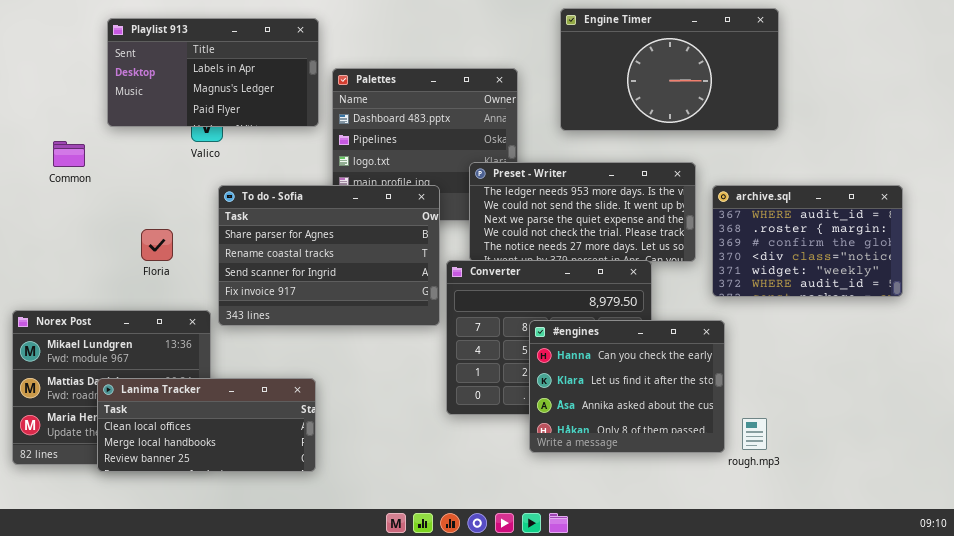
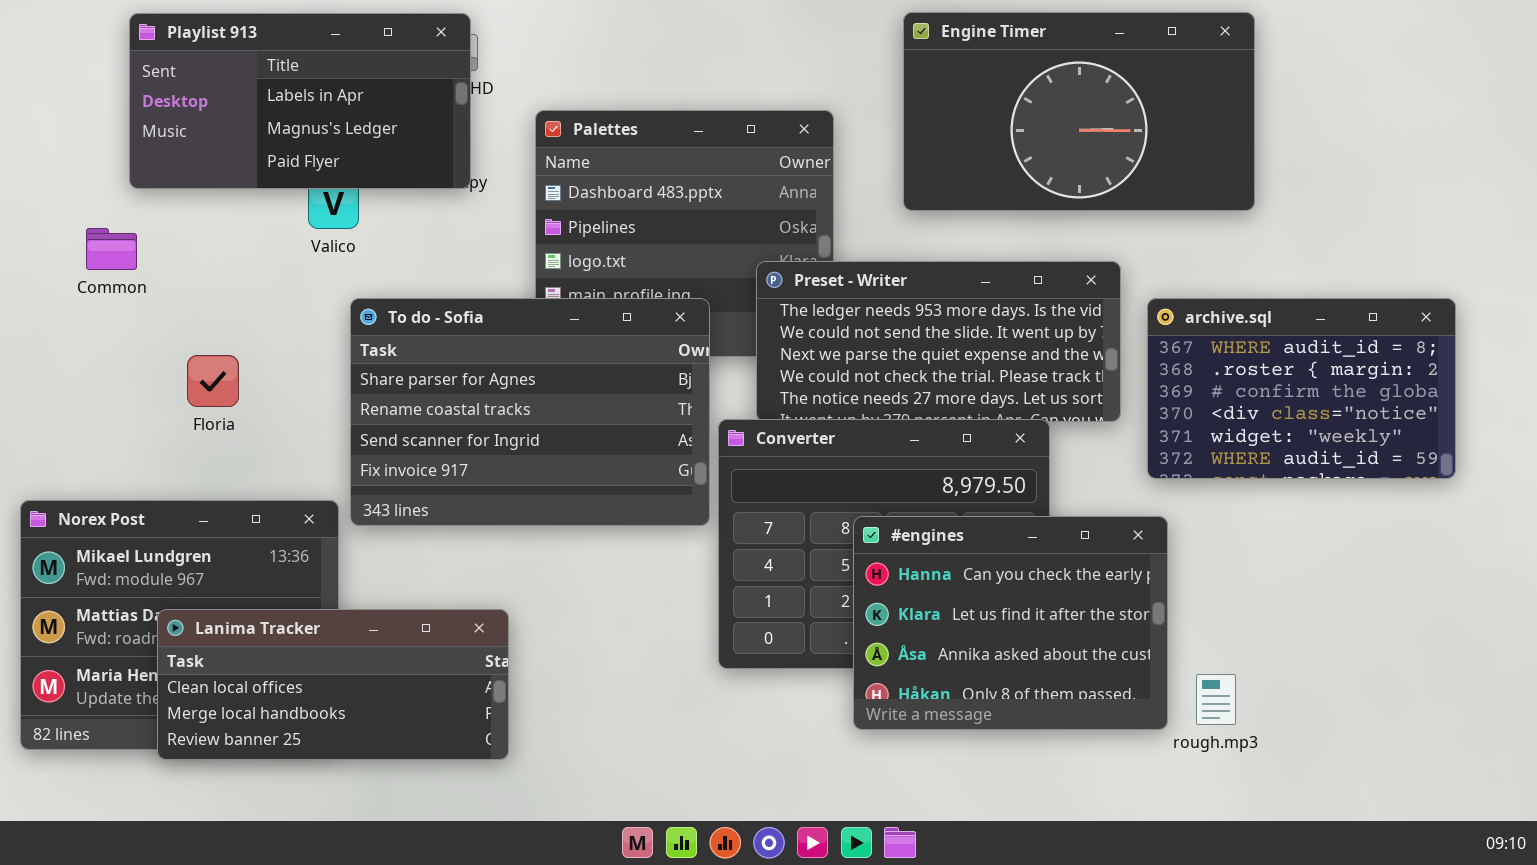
Playlist 913: [107,18,319,127] -> [129,13,471,189], moved
Floria: [141,229,173,261] -> [187,355,239,407], moved

